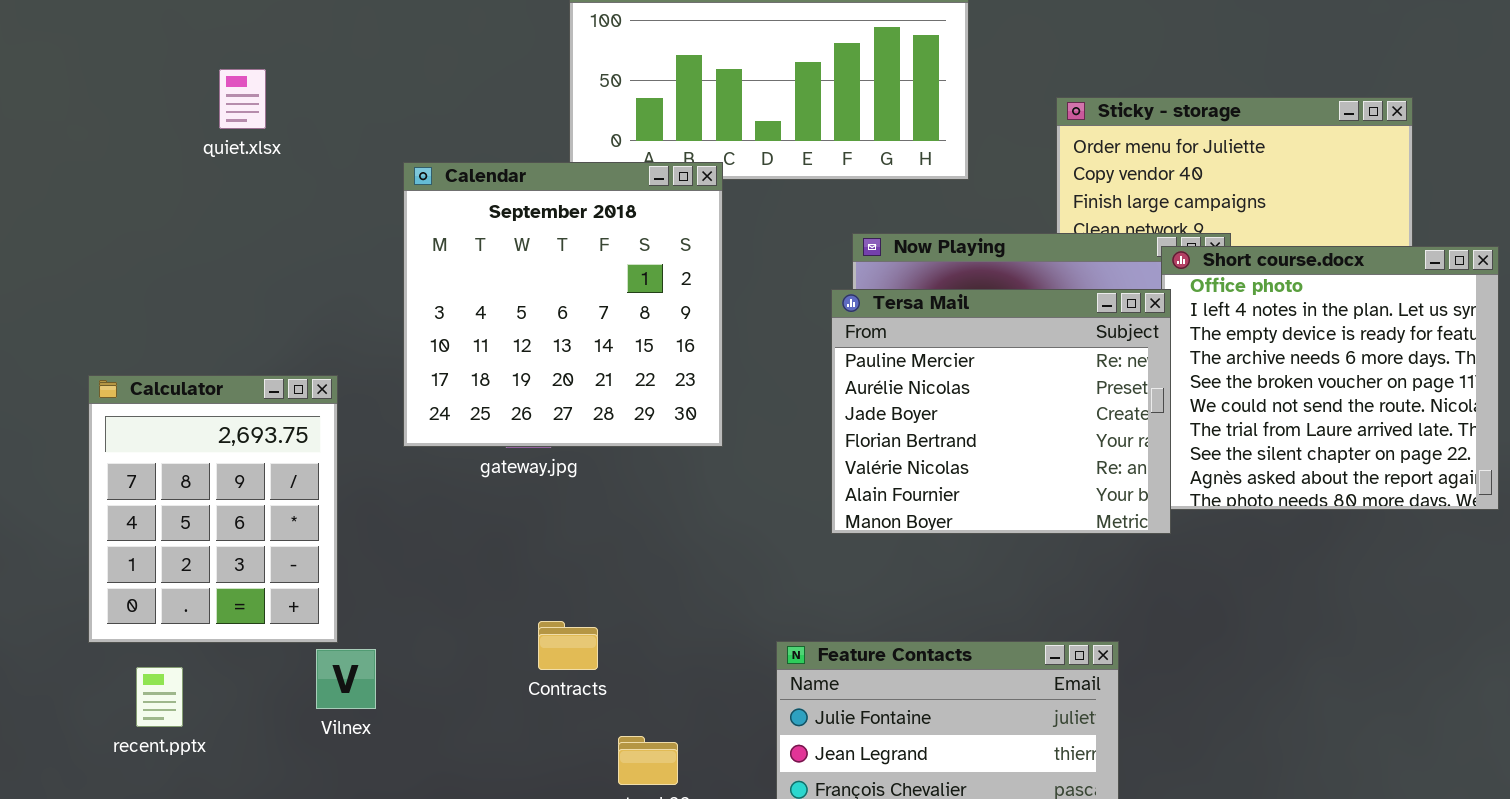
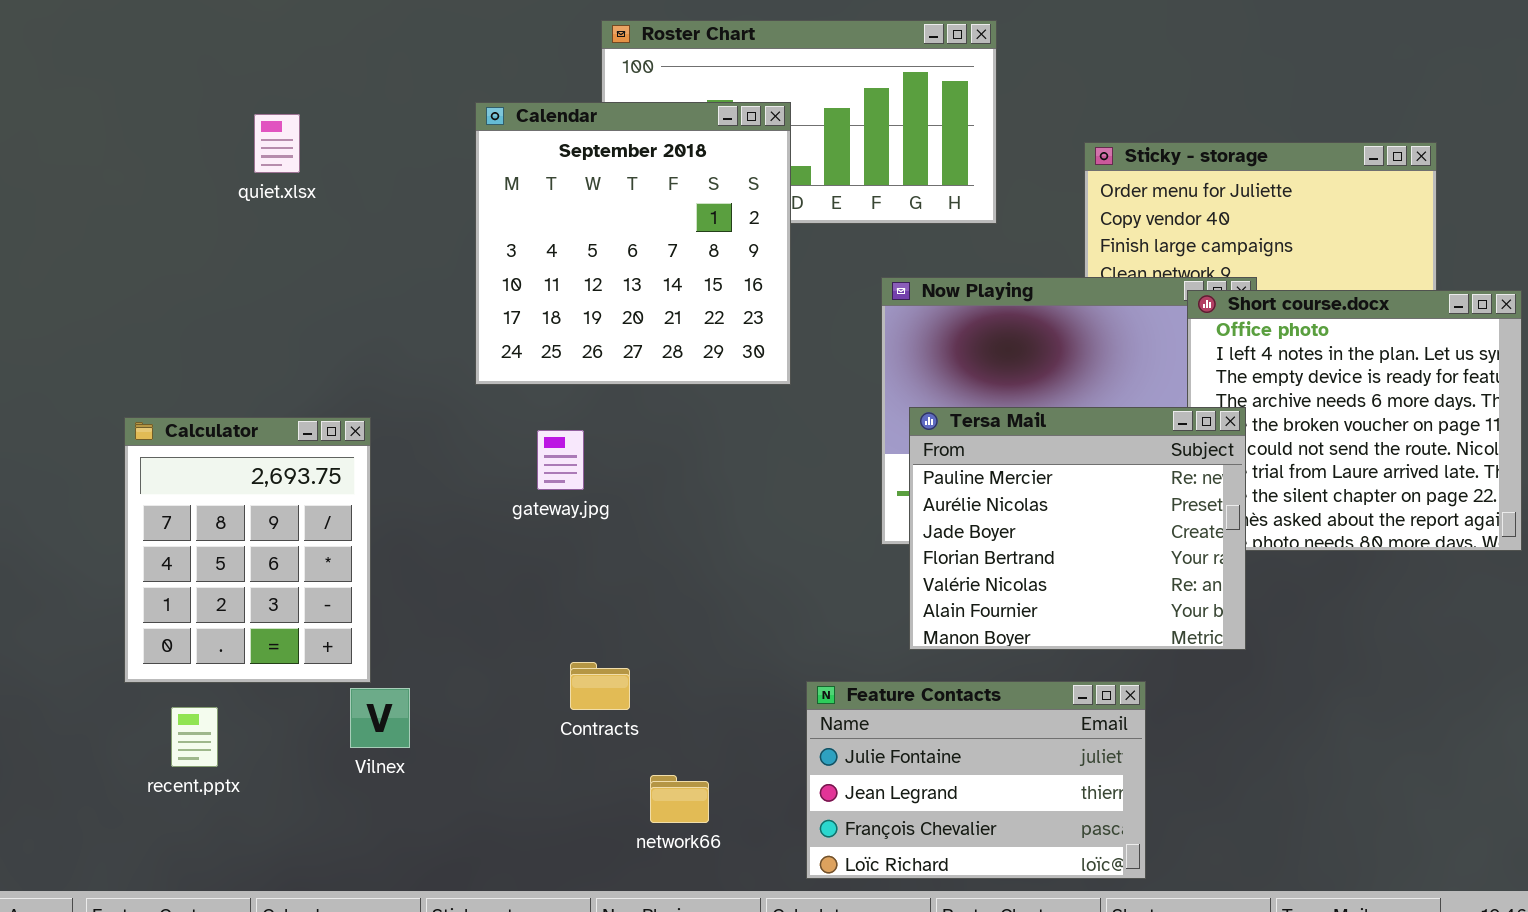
Calendar: [403,162,723,447] -> [475,102,791,385], moved
Tersa Mail: [831,289,1171,534] -> [909,407,1246,650], moved

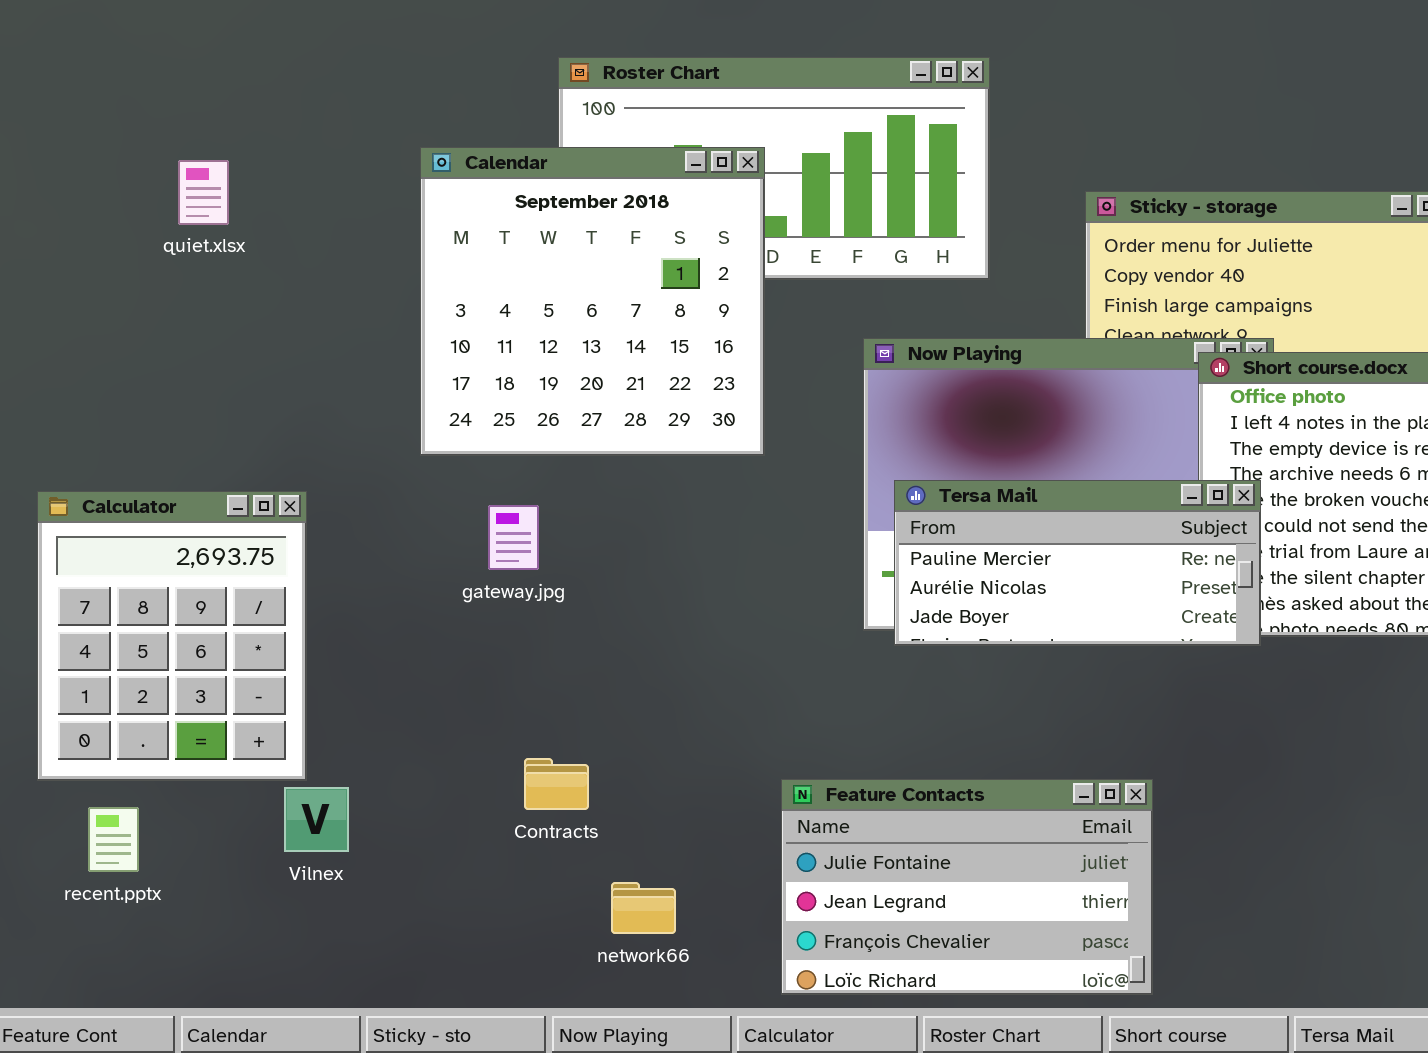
Tersa Mail: [909,407,1246,650] -> [894,480,1261,646], resized

